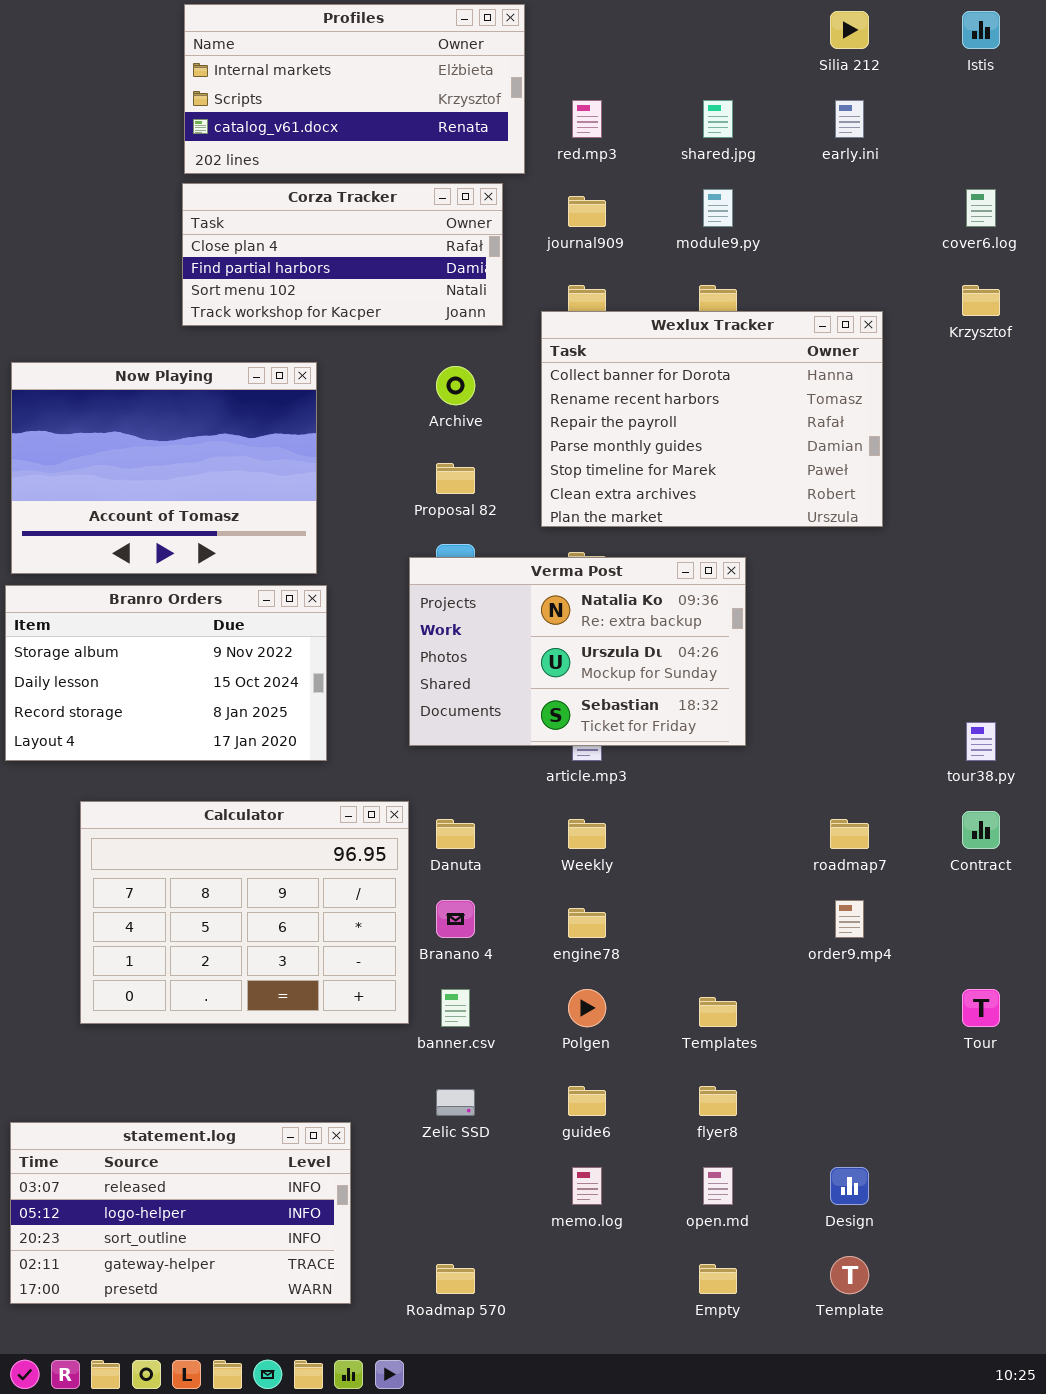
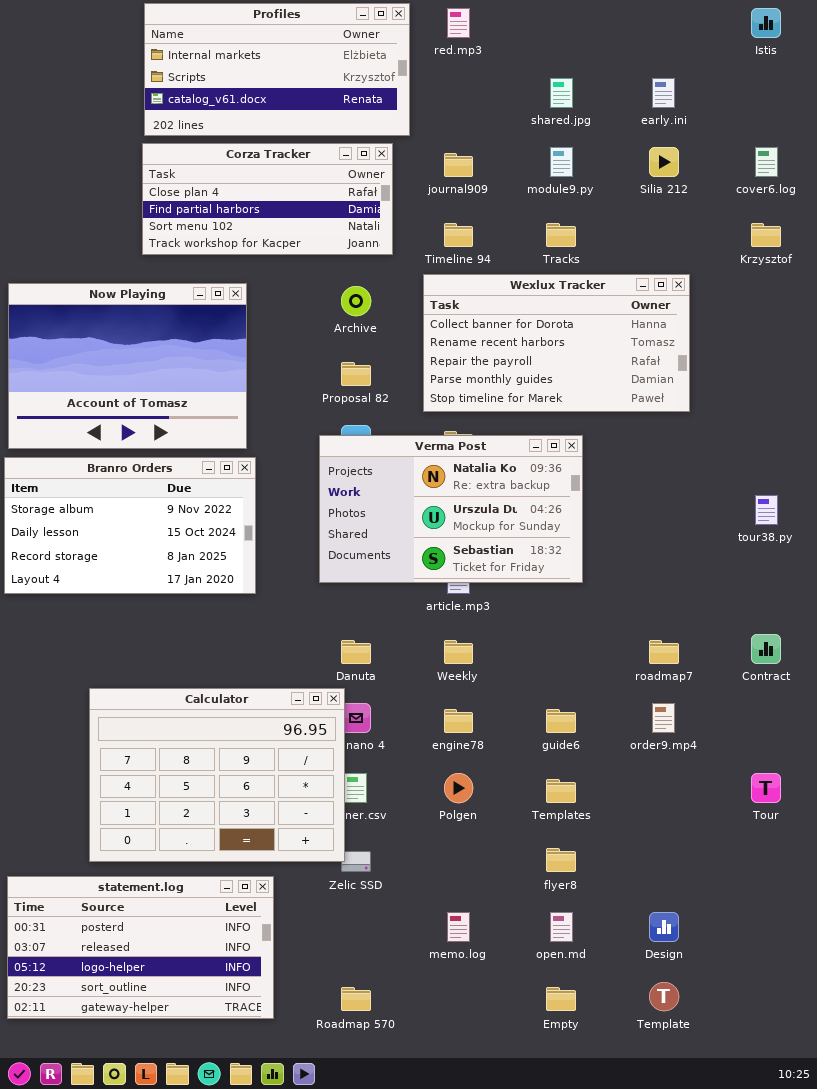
Silia 212: [830,11,869,49] -> [649,147,679,177], moved
red.mp3: [572,100,602,138] -> [447,8,470,38], moved
Wexlux Tracker: [541,311,883,527] -> [423,274,690,412], resized
tour38.py: [966,722,996,761] -> [755,495,778,525], moved
Calculator: [80,801,409,1024] -> [89,688,345,862], moved
guide6: [568,1086,606,1116] -> [546,709,576,733], moved
statement.log: [10,1122,351,1304] -> [7,876,274,1019], scrolled up 1 row

